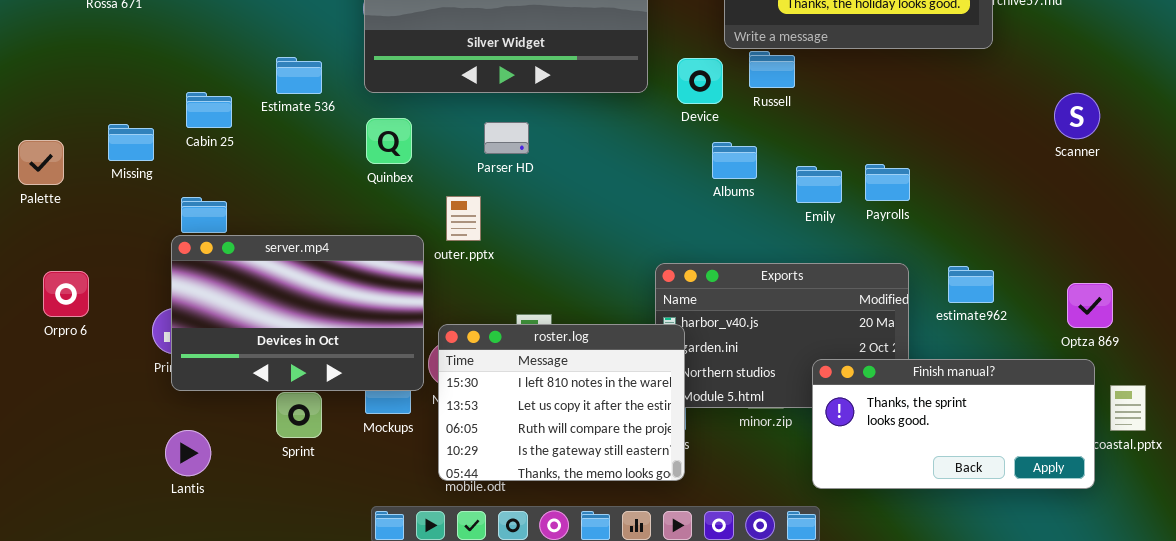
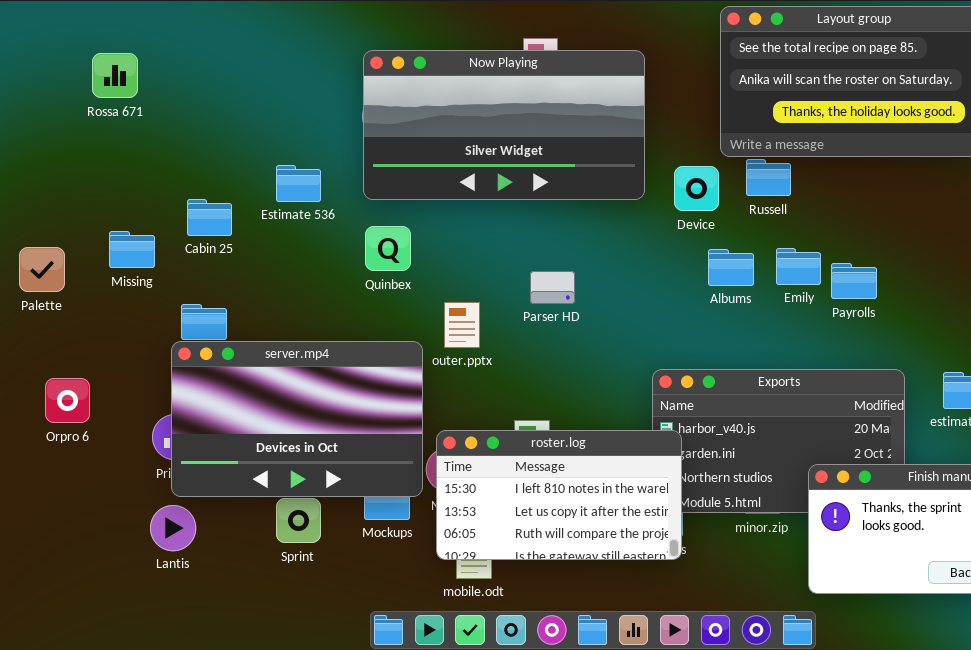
Parser HD: [484,122,529,154] -> [530,271,575,304], moved
Payrolls: [865,164,910,201] -> [831,263,877,299], moved
Emily: [796,166,842,203] -> [776,248,821,285], moved
roster.log: [438,324,685,481] -> [436,430,682,560], resized
Lantis: [165,430,211,476] -> [150,505,196,551], moved

